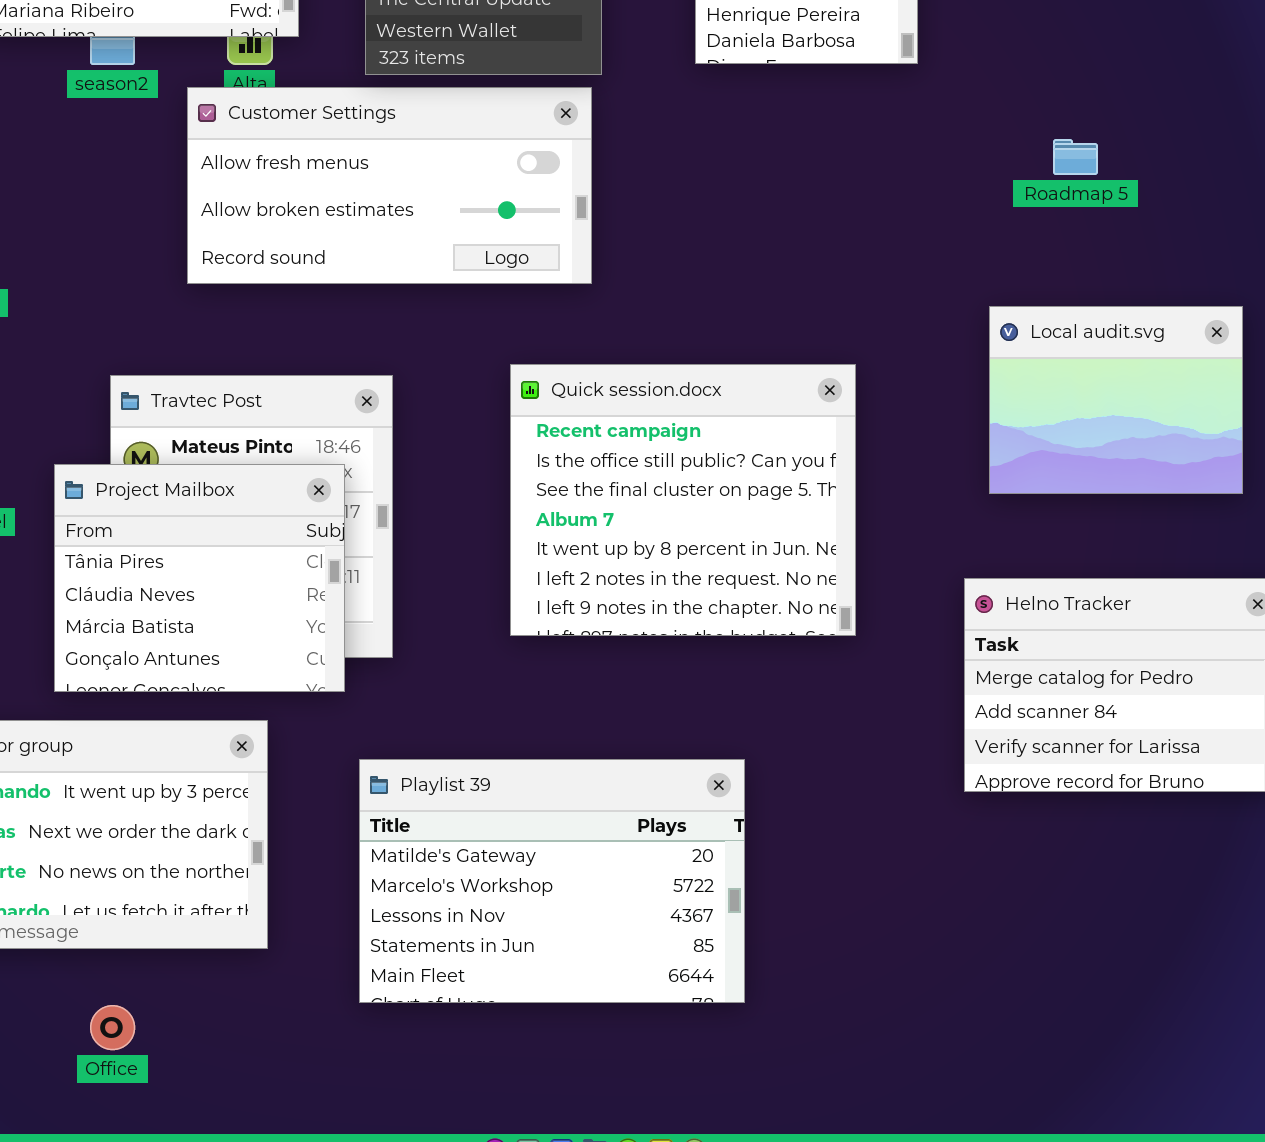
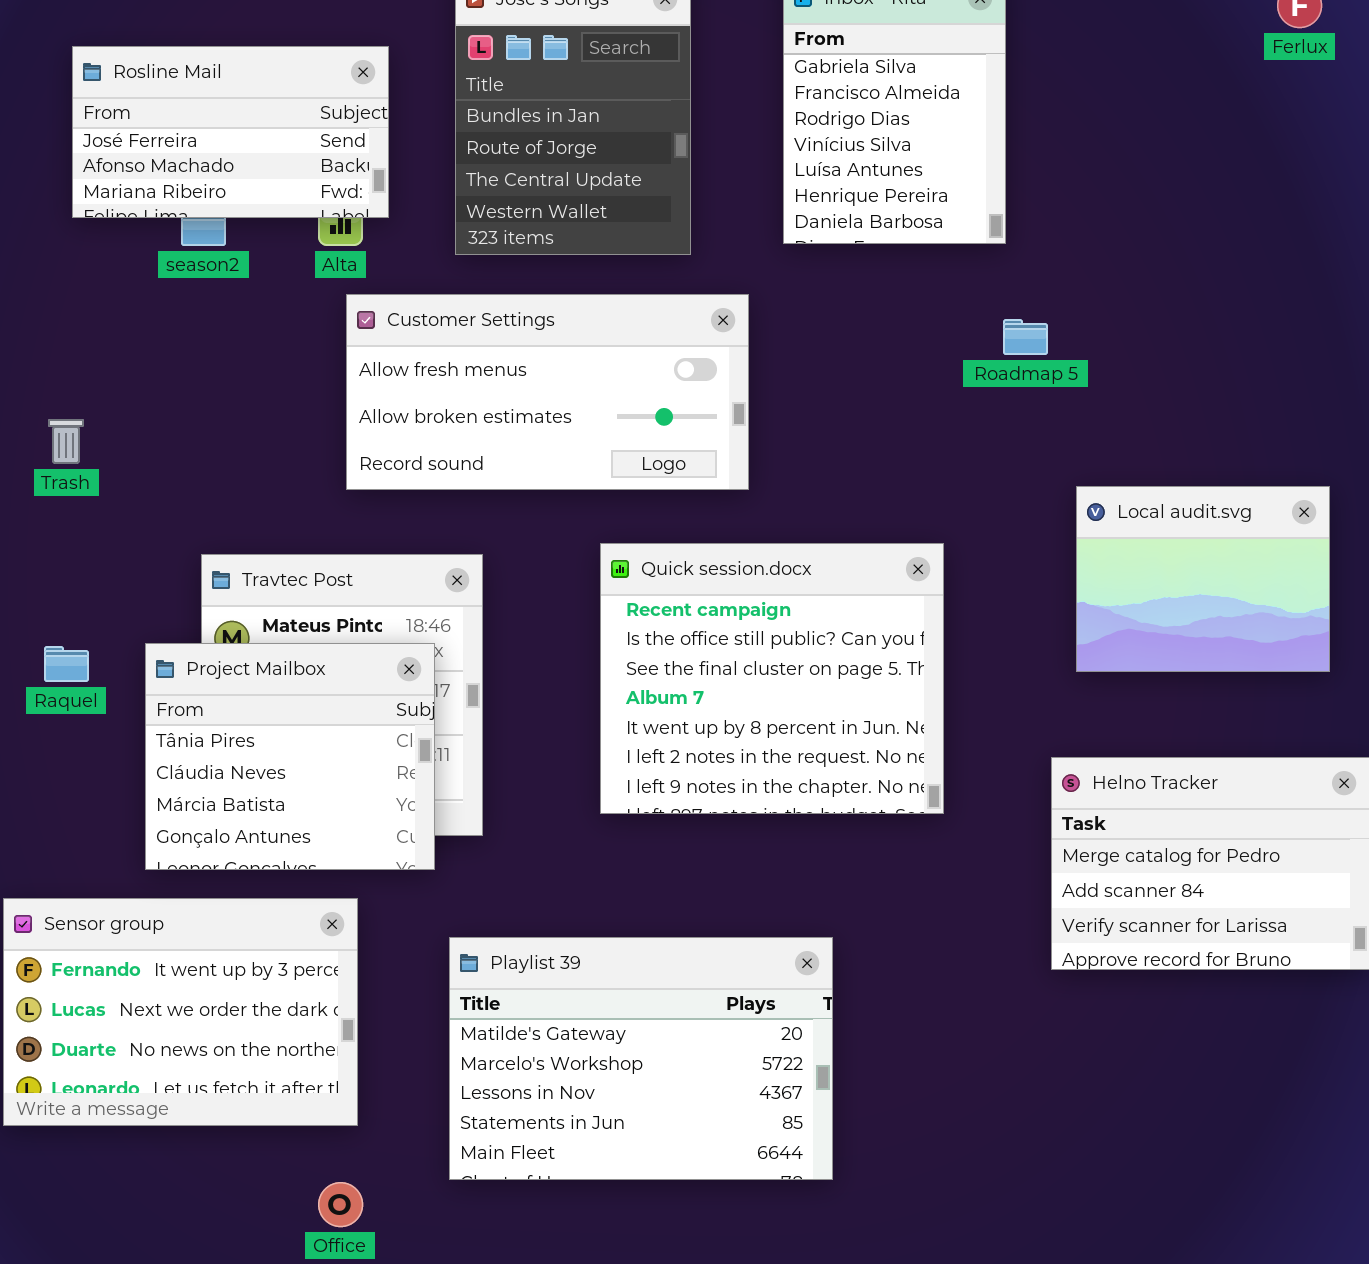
Customer Settings: [187,87,592,284] -> [346,294,749,490], moved
Roadmap 5: [1053,139,1098,175] -> [1003,319,1048,355], moved
Office: [90,1005,135,1050] -> [318,1182,363,1227], moved

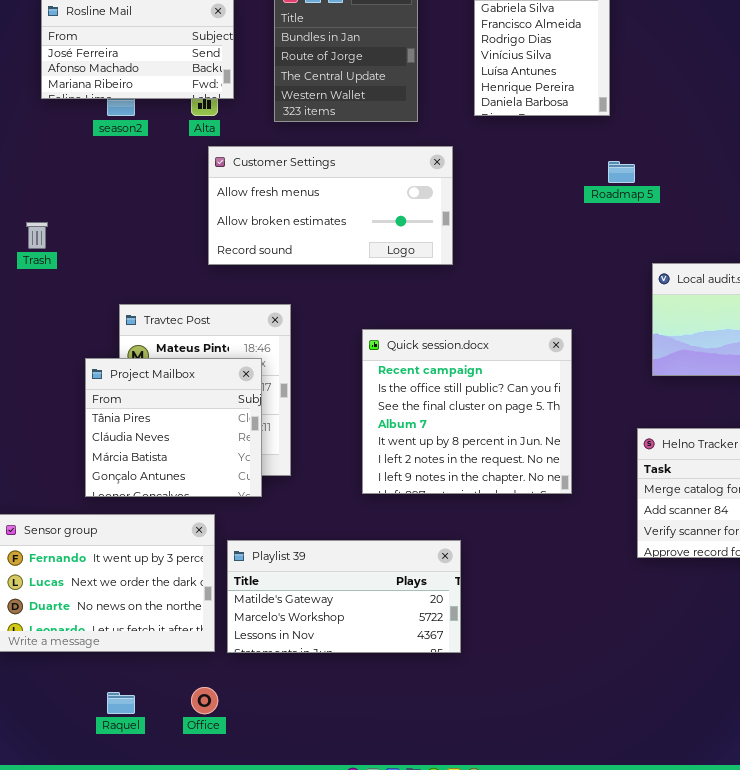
Quick session.docx: [600,543,944,814] -> [362,329,572,494], moved
Raquel: [44,646,89,682] -> [107,692,135,714], moved
Playlist 39: [449,937,833,1180] -> [227,540,461,653], moved, resized

